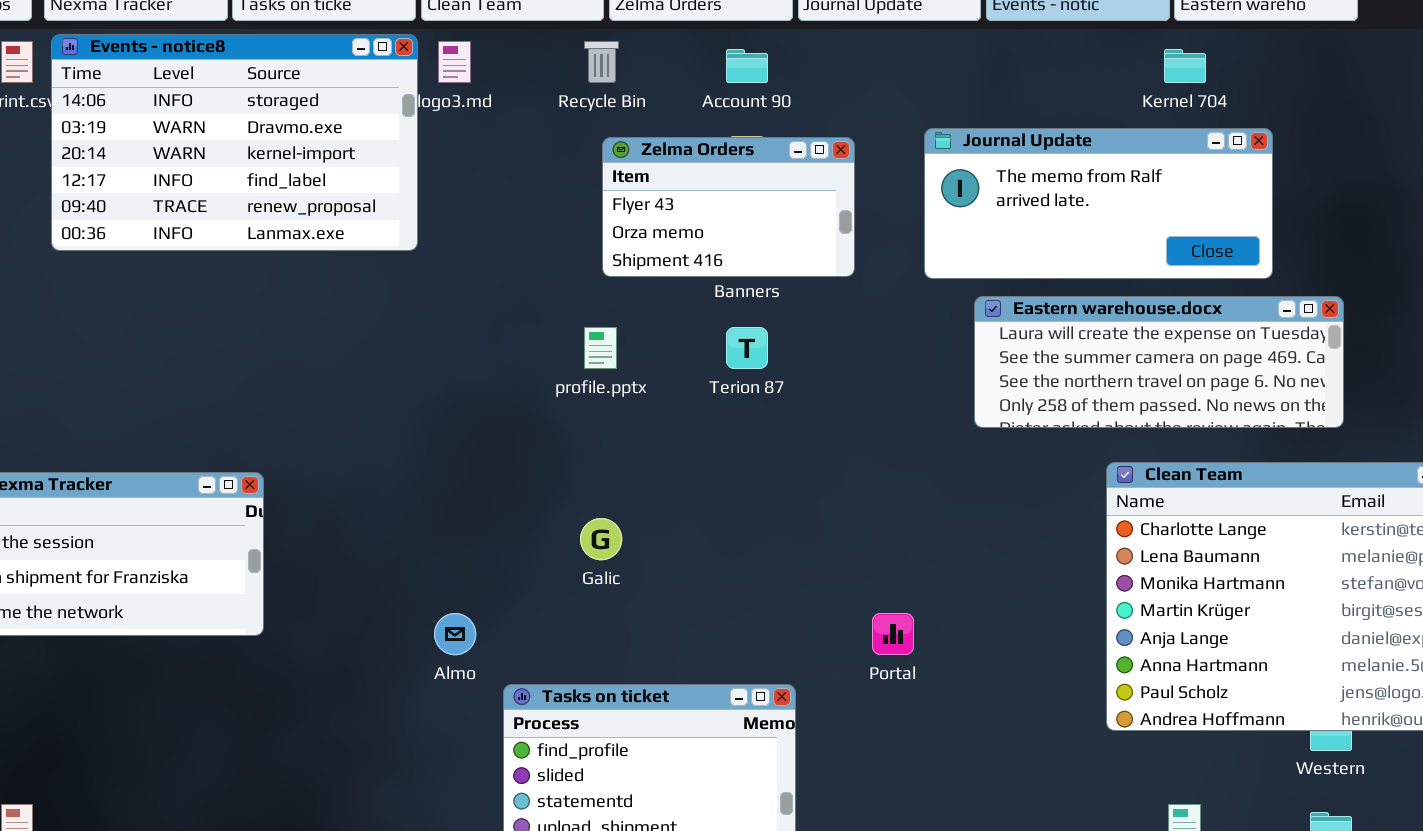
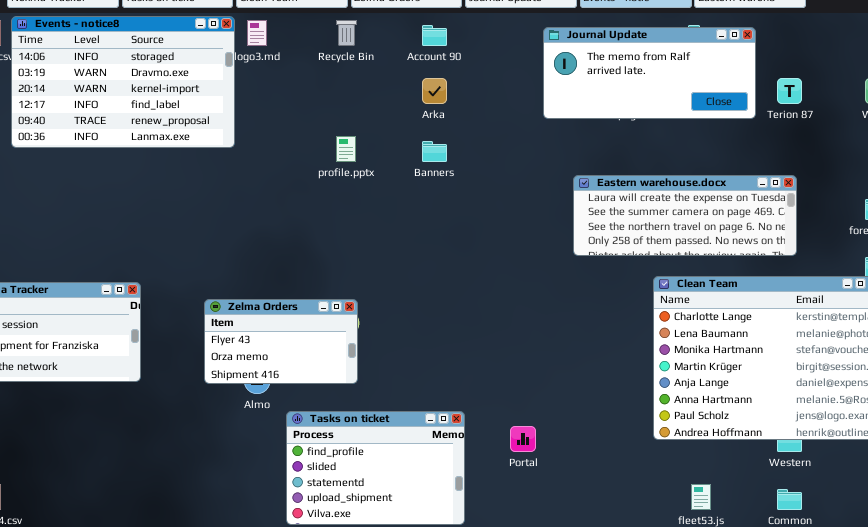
Journal Update: [924,128,1273,279] -> [543,27,756,119], moved
Zelma Orders: [602,137,855,277] -> [204,299,358,384], moved
profile.pptx: [584,327,617,369] -> [336,136,356,162], moved
Terion 87: [726,327,768,369] -> [777,78,802,104], moved
Portal: [872,613,914,655] -> [510,426,536,452], moved

